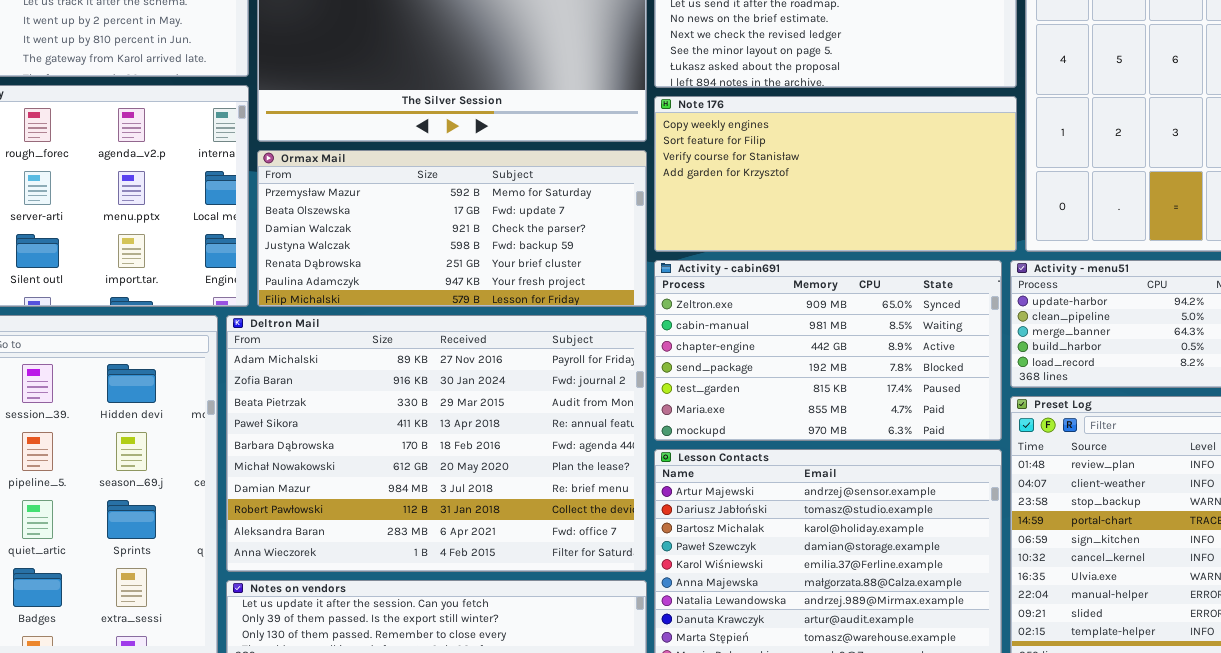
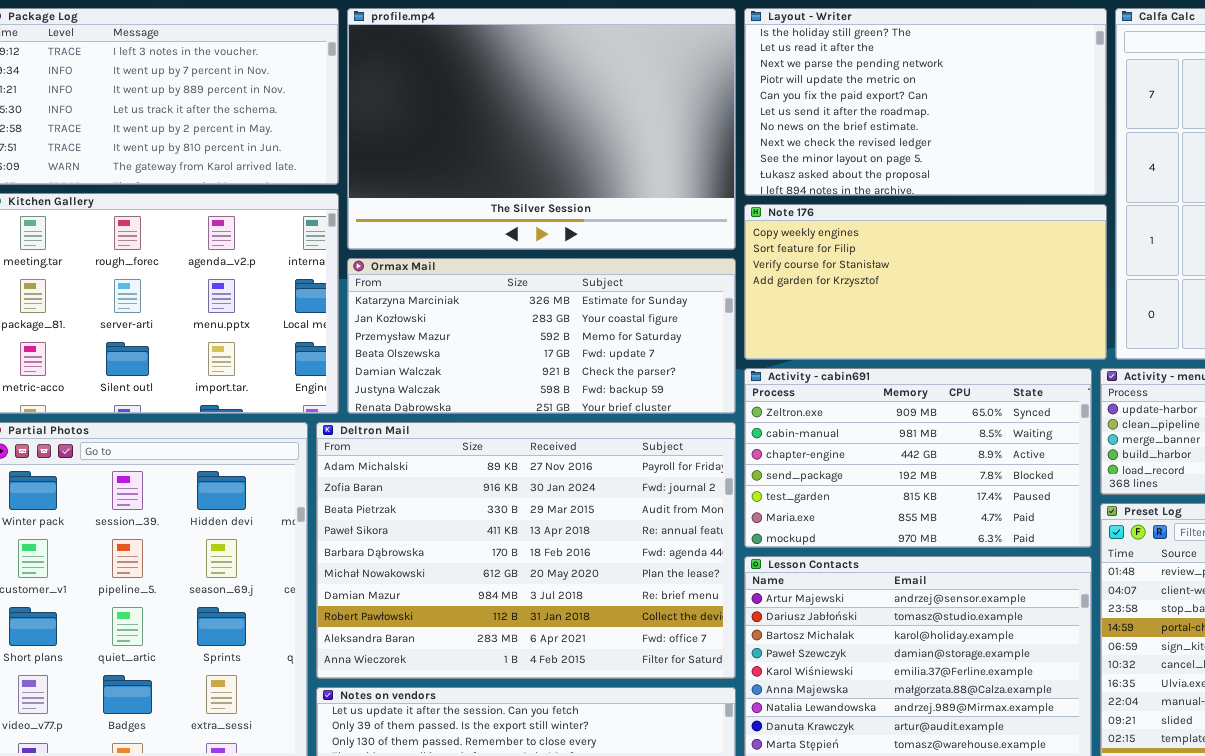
Ormax Mail: [257,150,647,307] -> [347,258,736,414], scrolled up 2 rows

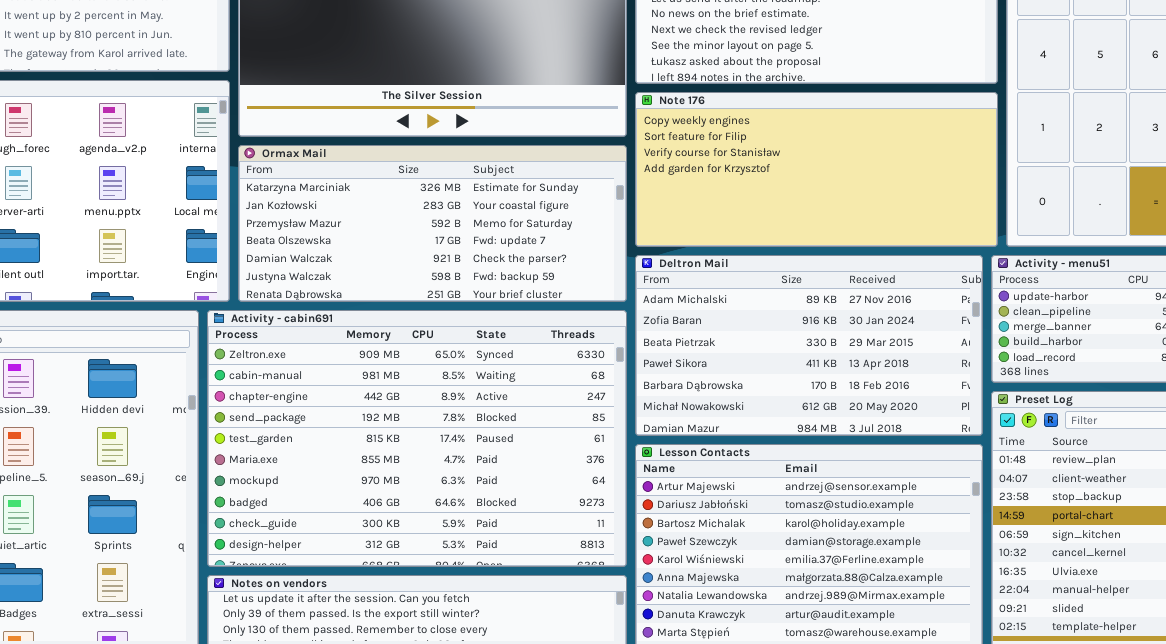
Activity - cabin691: [744,368,1092,548] -> [207,310,627,567], moved, resized
Deltron Mail: [316,422,736,679] -> [635,255,983,436], moved, resized

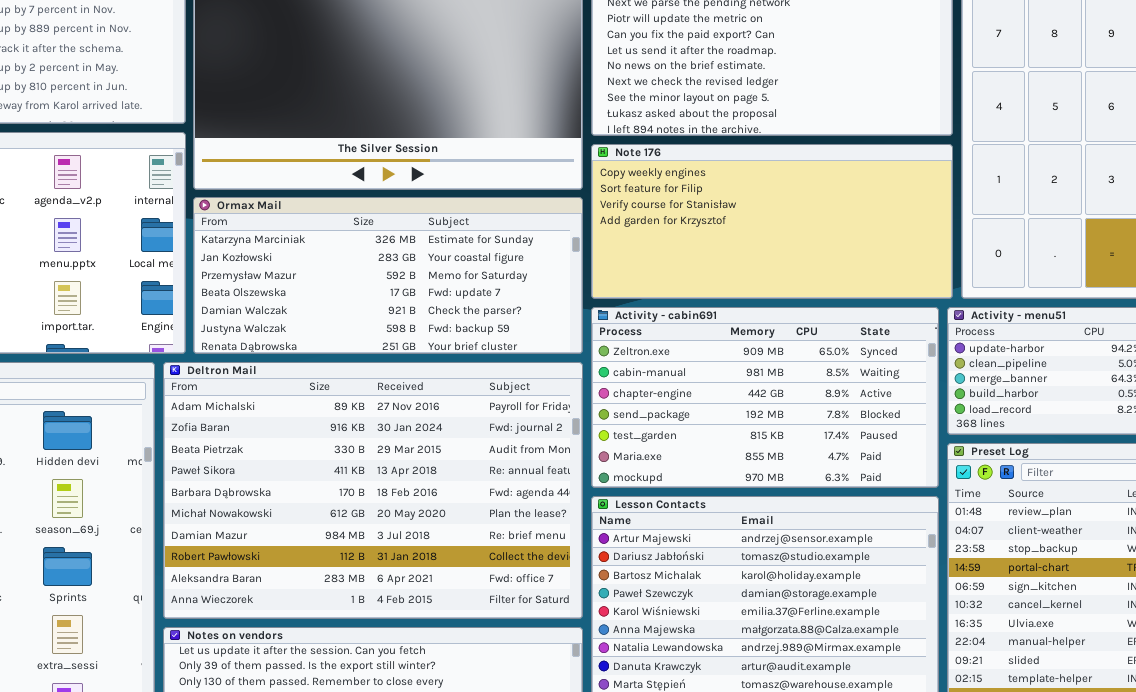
Deltron Mail: [635,255,983,436] -> [163,362,583,619], moved, resized
Activity - cabin691: [207,310,627,567] -> [591,307,939,488], moved, resized

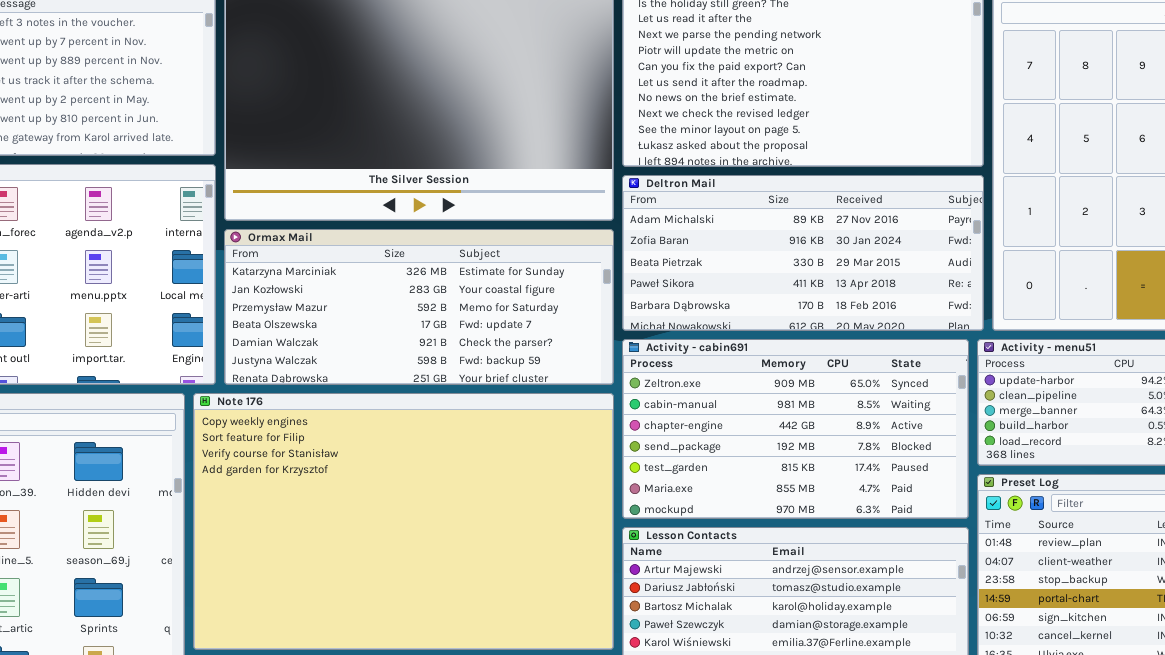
Note 176: [591,144,953,299] -> [193,393,614,650], moved, resized
Deltron Mail: [163,362,583,619] -> [622,175,984,331], moved, resized

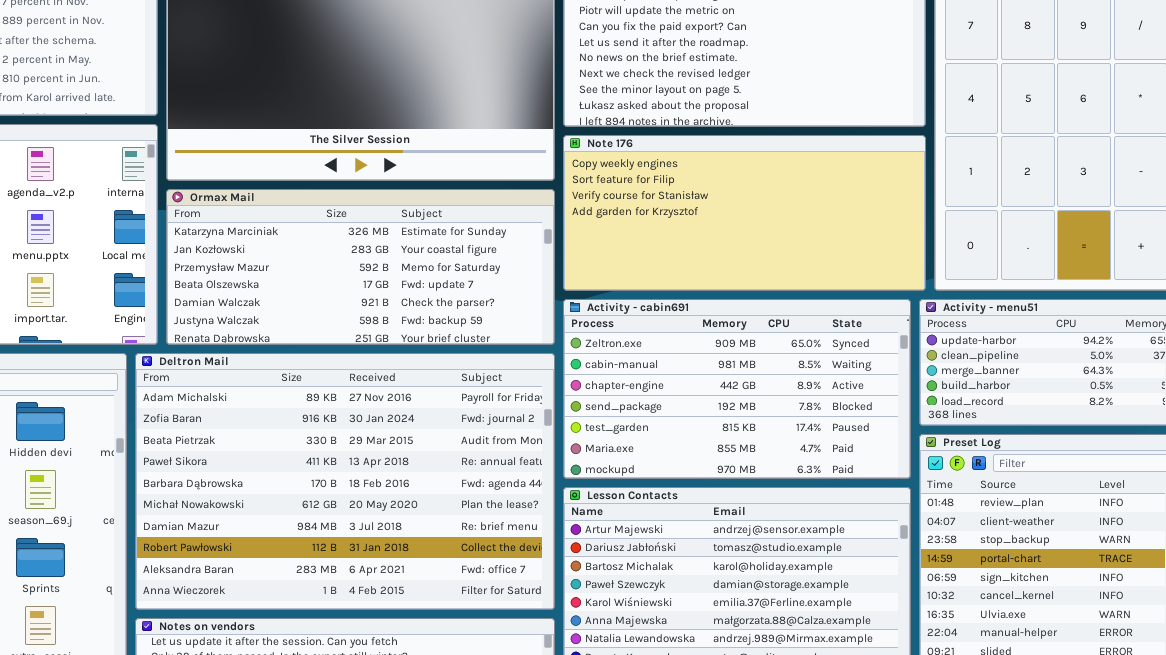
Deltron Mail: [622,175,984,331] -> [135,353,555,610], moved, resized
Note 176: [193,393,614,650] -> [563,135,926,291], moved, resized

